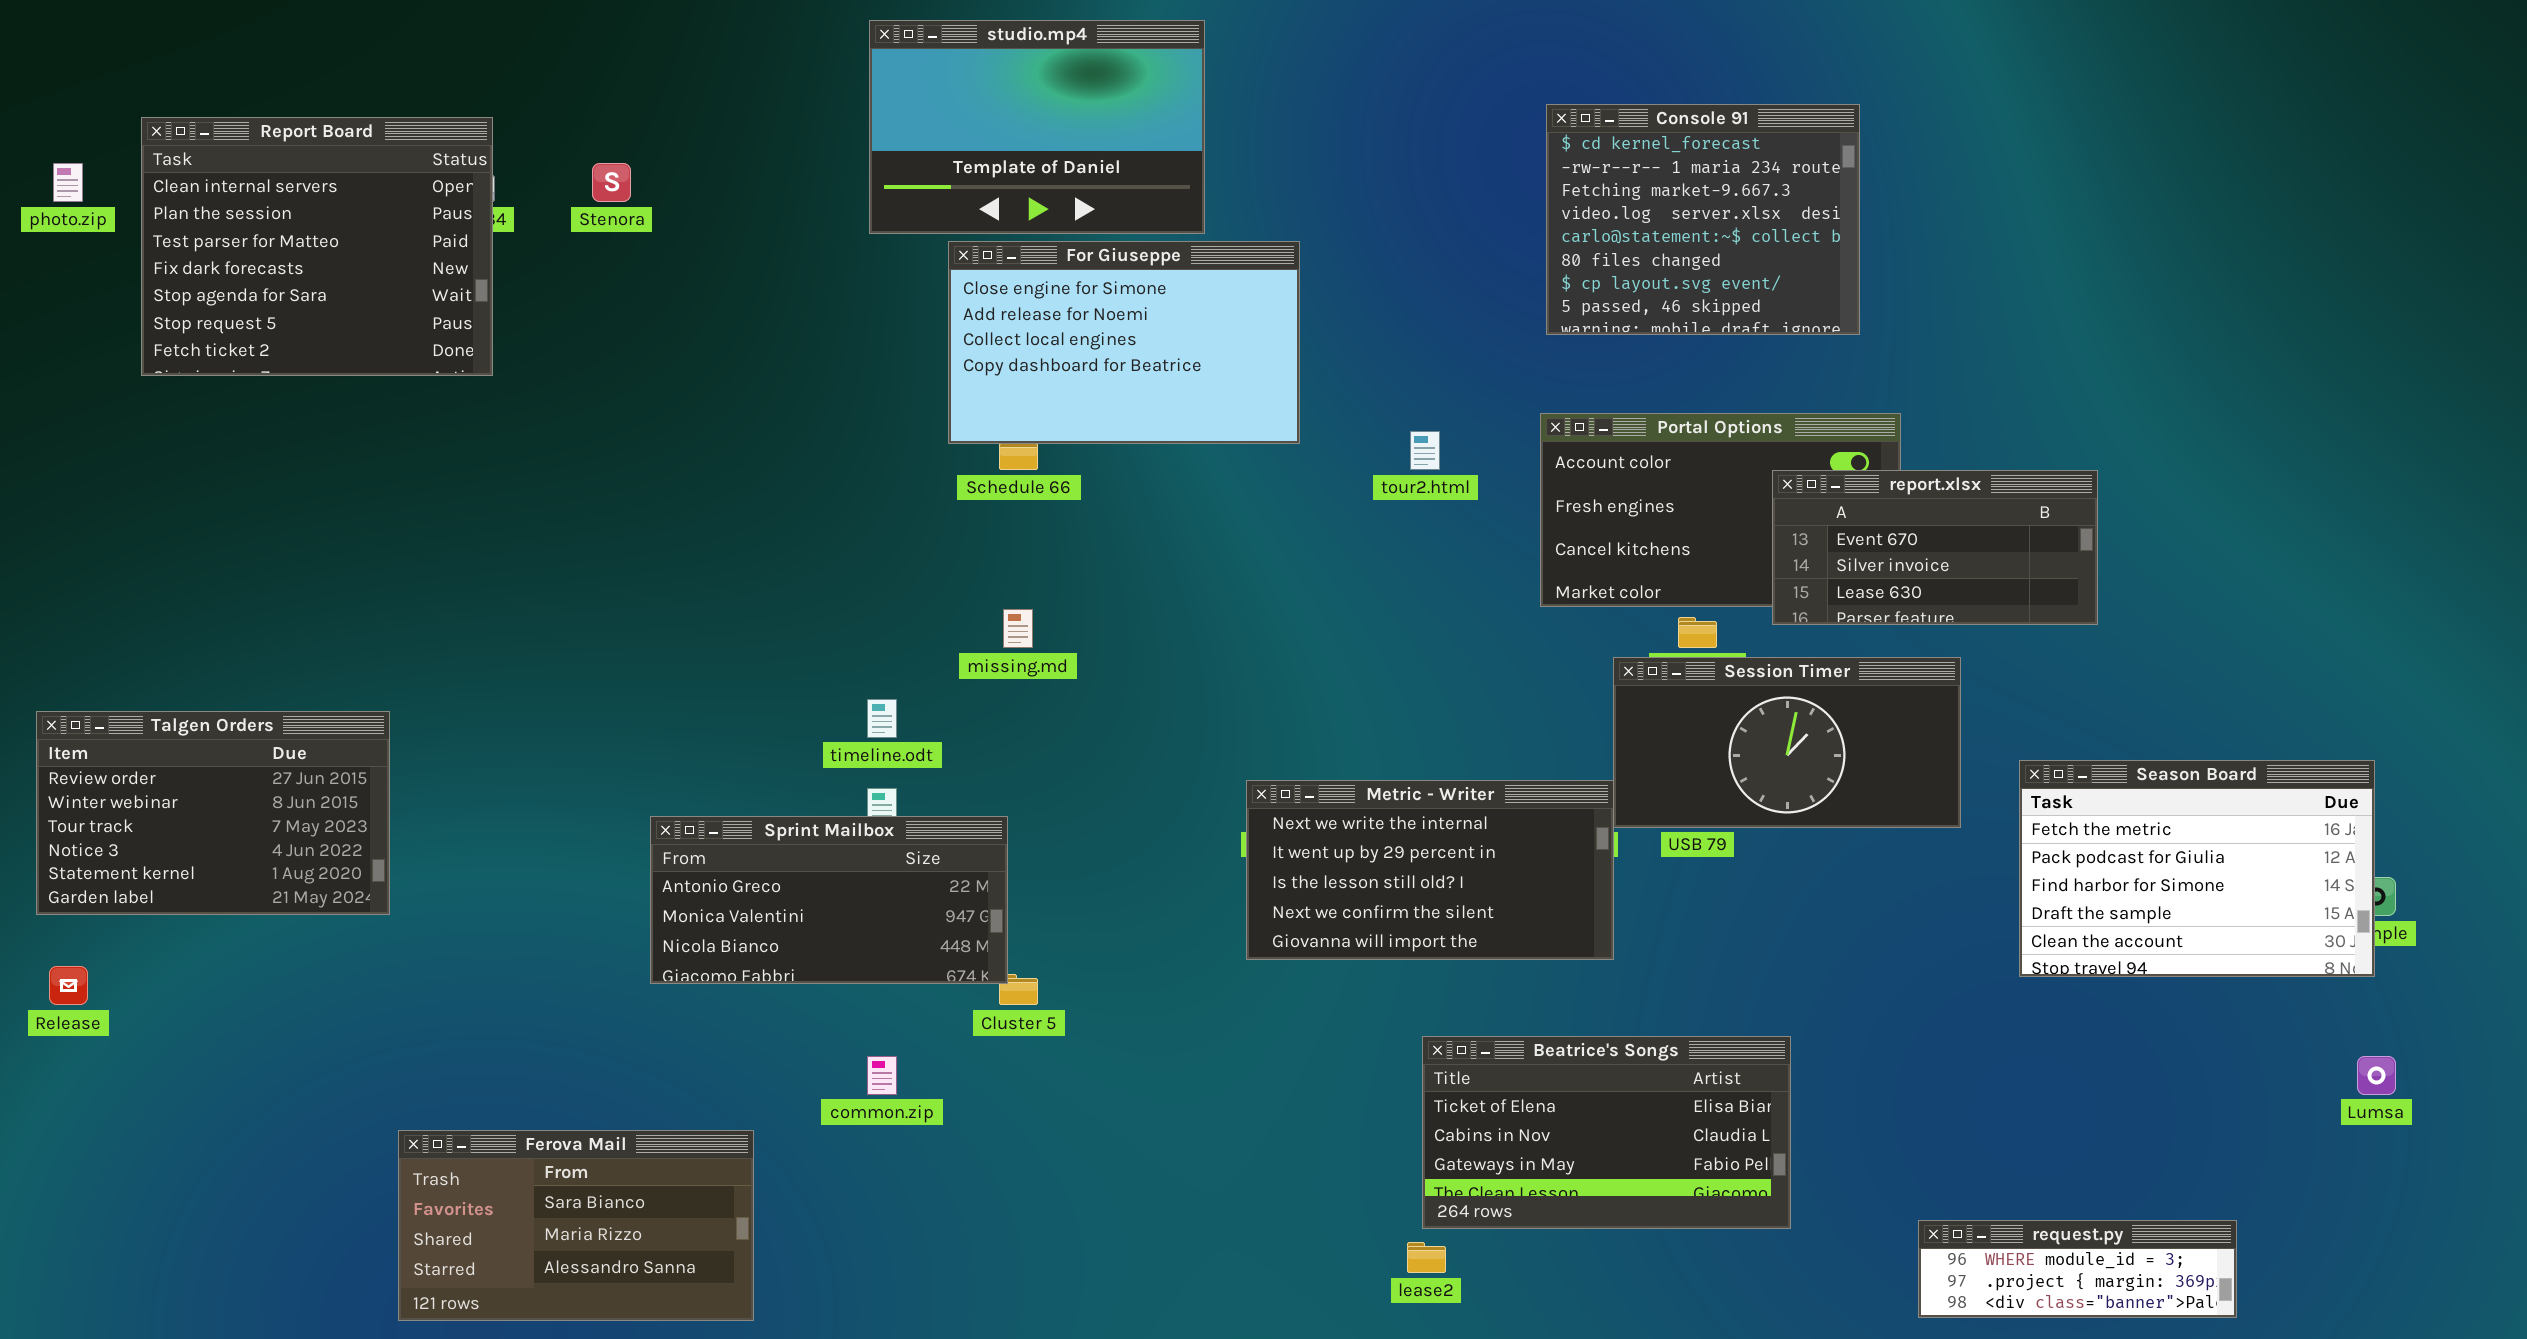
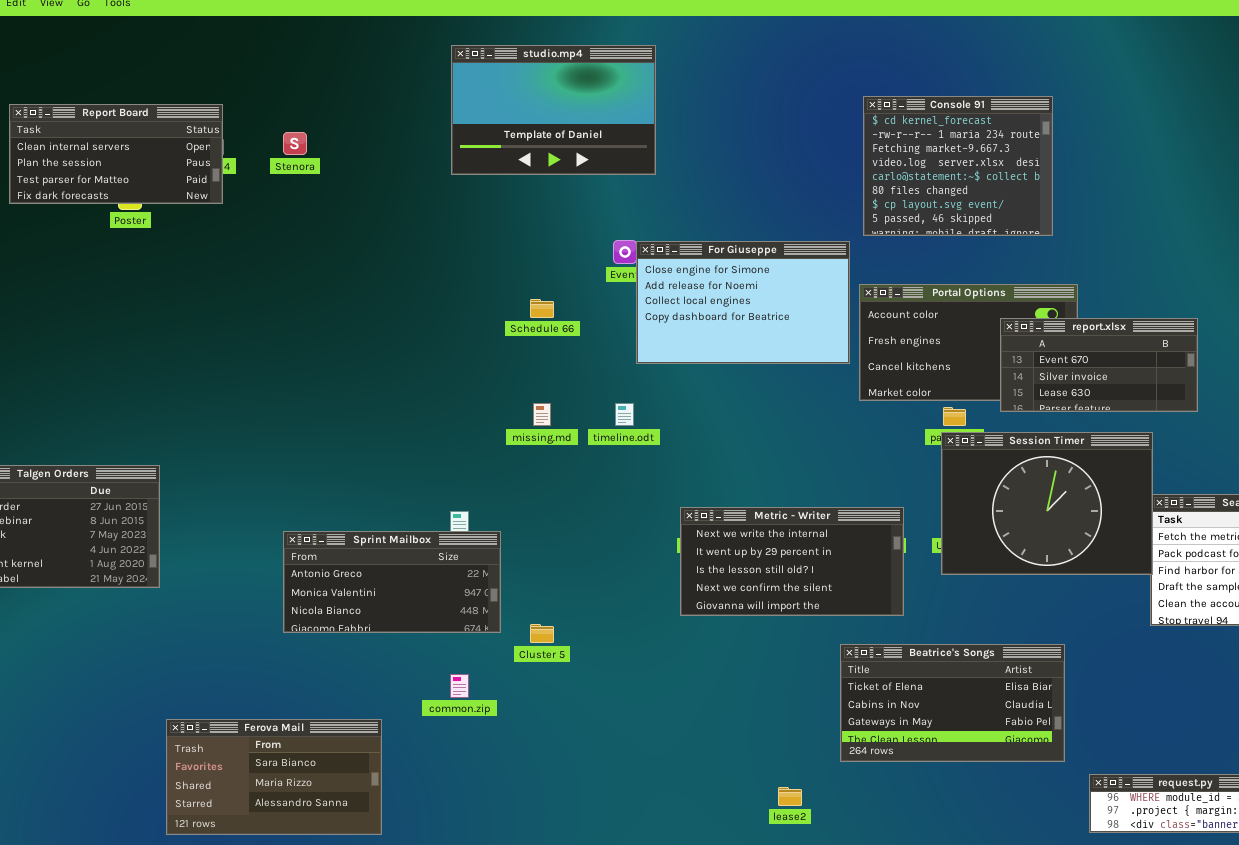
Report Board: [141,117,493,376] -> [9,104,223,204], resized
For Giuseppe: [948,241,1300,444] -> [636,241,850,364], moved
Session Timer: [1613,657,1961,828] -> [941,432,1153,575], moved, resized
timeline.odt: [867,699,897,738] -> [615,403,634,426], moved
Sprint Mailbox: [650,816,1008,984] -> [283,531,501,633], moved
Beatrice's Songs: [1422,1036,1791,1229] -> [840,644,1065,762], moved

